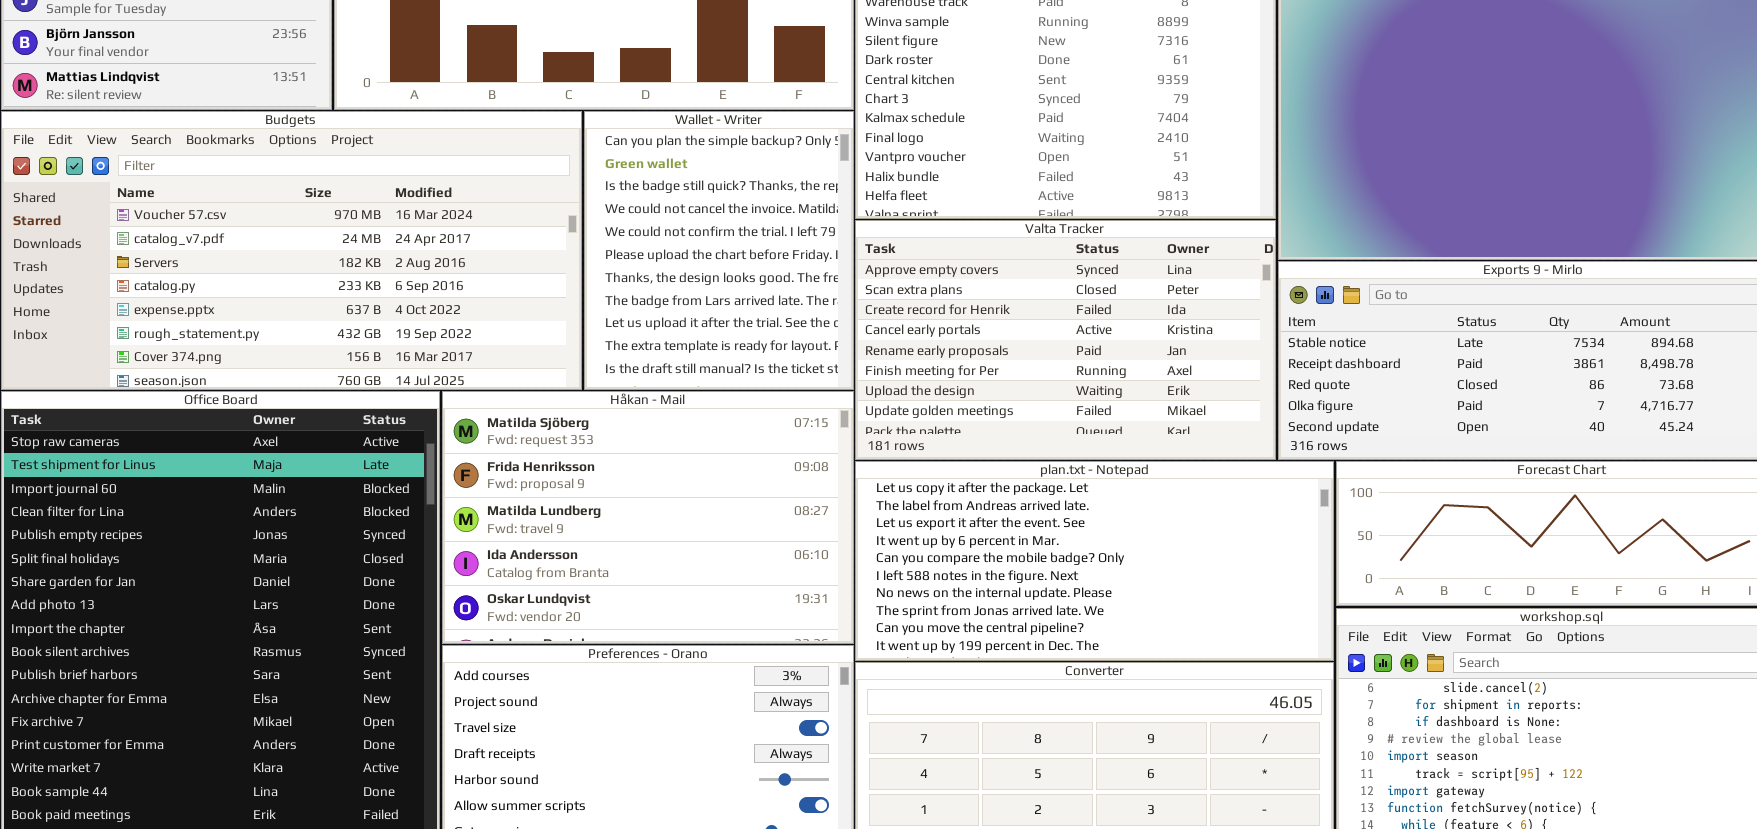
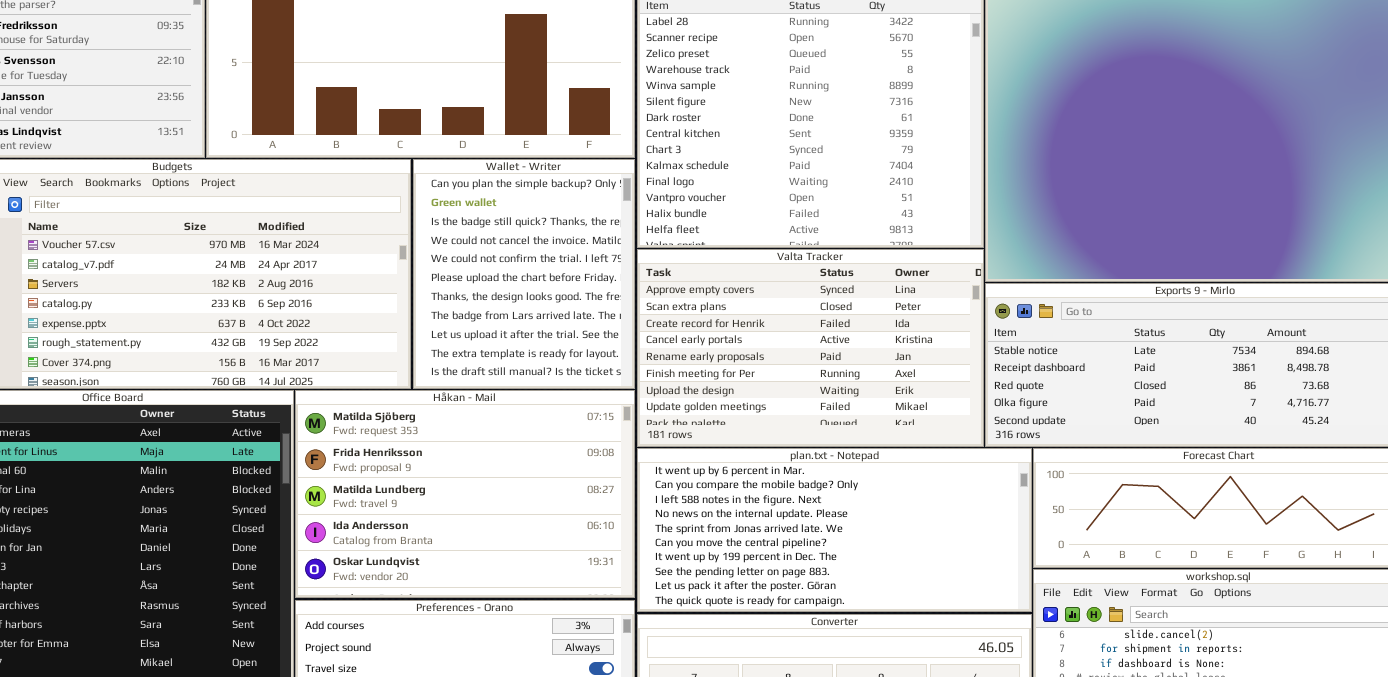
plan.txt - Notepad: [855,461,1334,661] -> [637,448,1032,612], scrolled down 3 rows

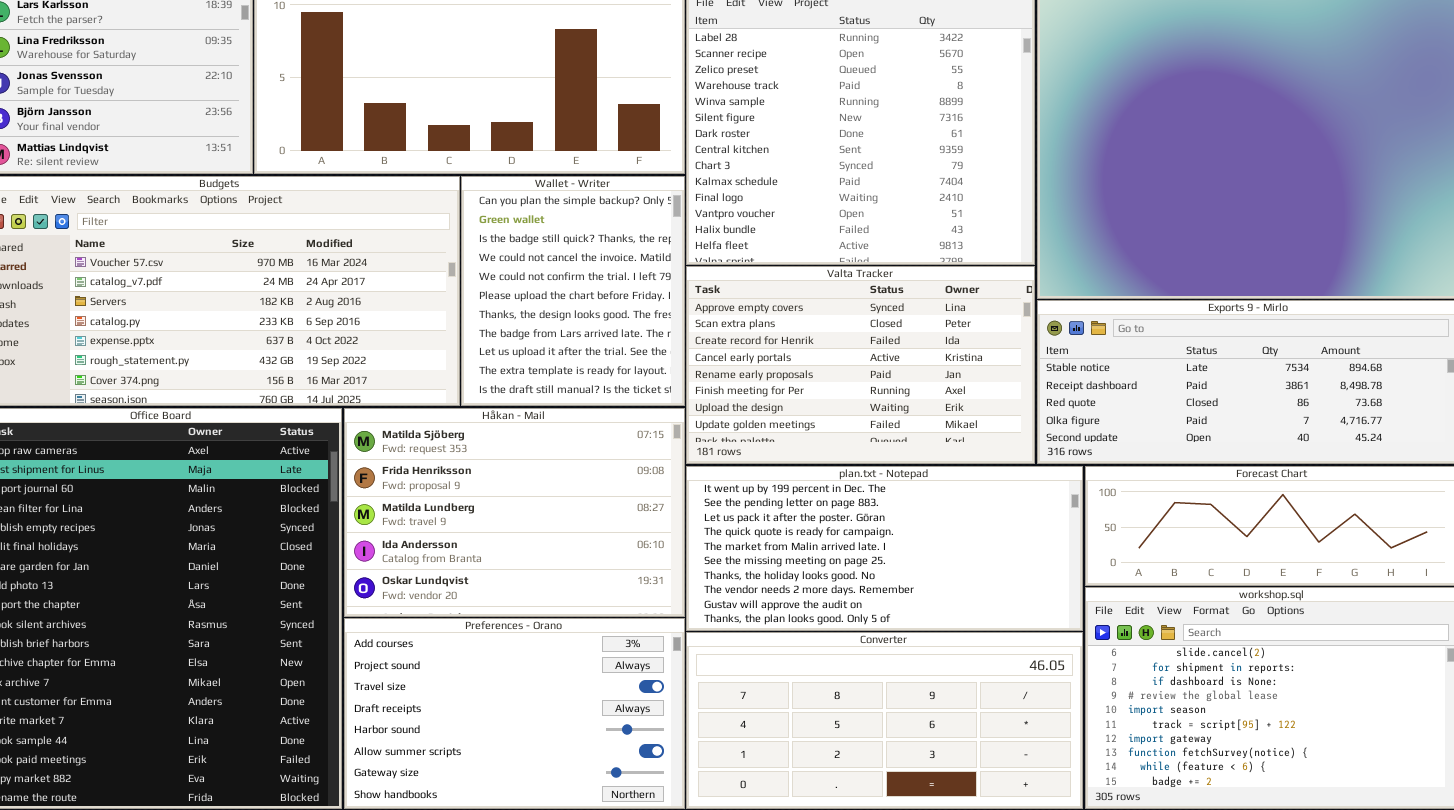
plan.txt - Notepad: [637,448,1032,612] -> [686,466,1083,631], scrolled down 6 rows

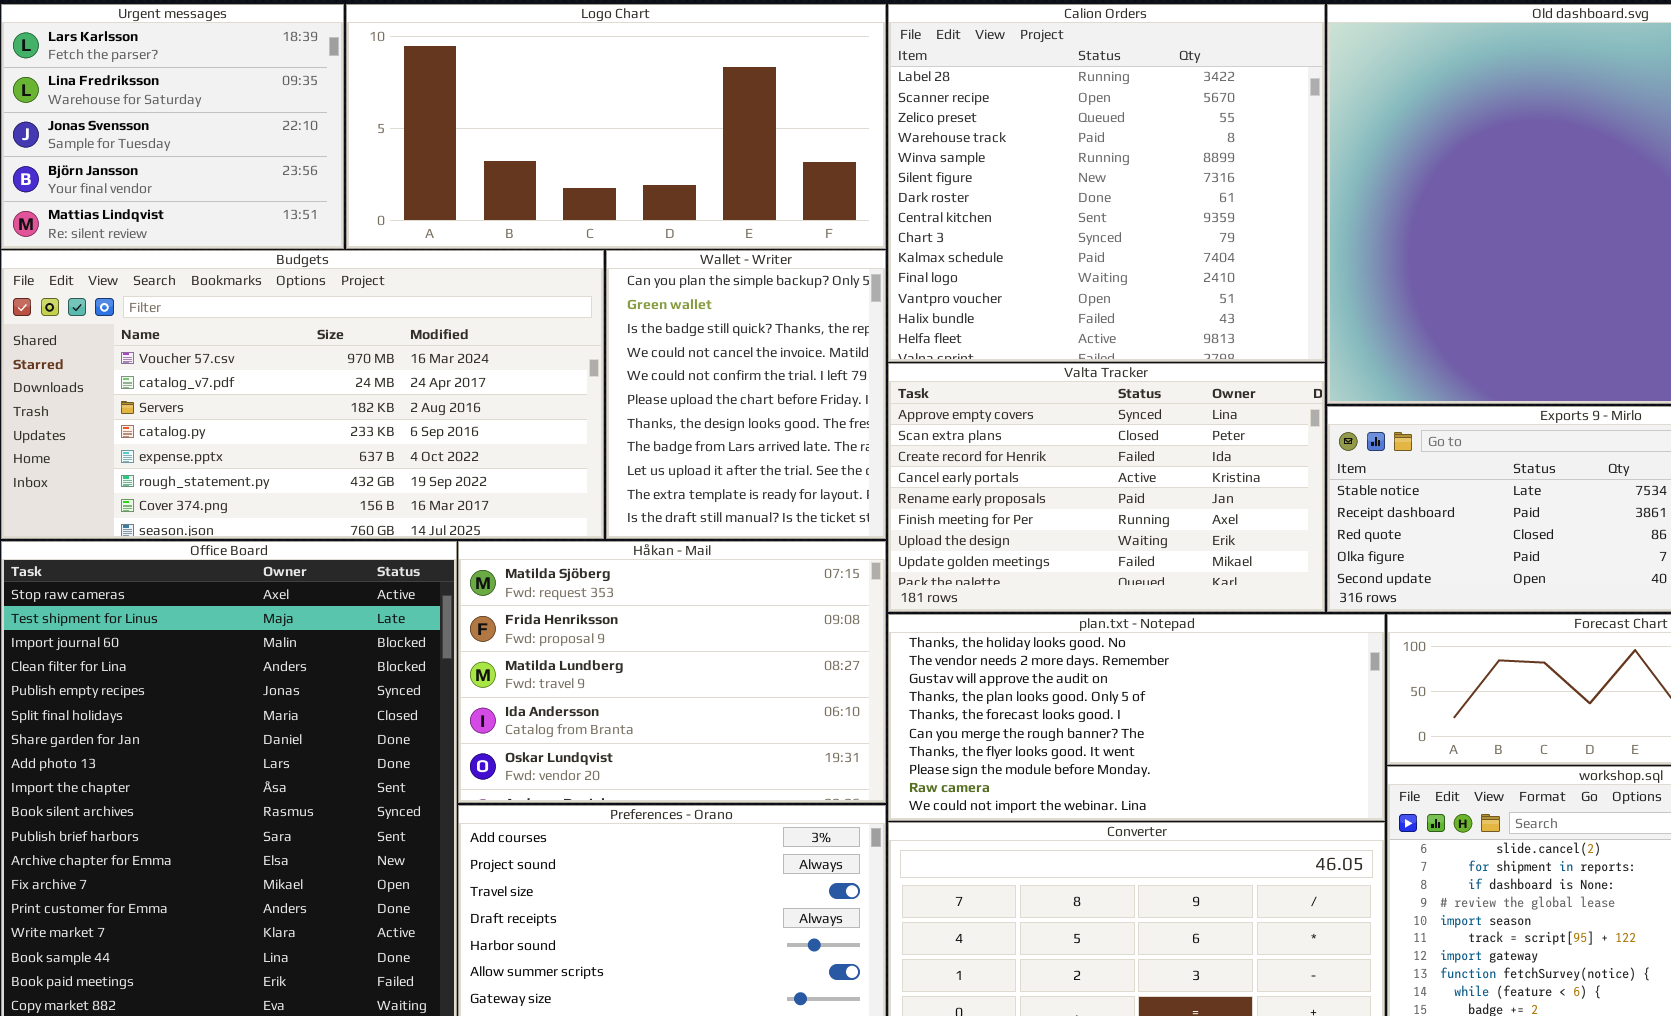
plan.txt - Notepad: [686,466,1083,631] -> [888,614,1385,821], scrolled down 6 rows

